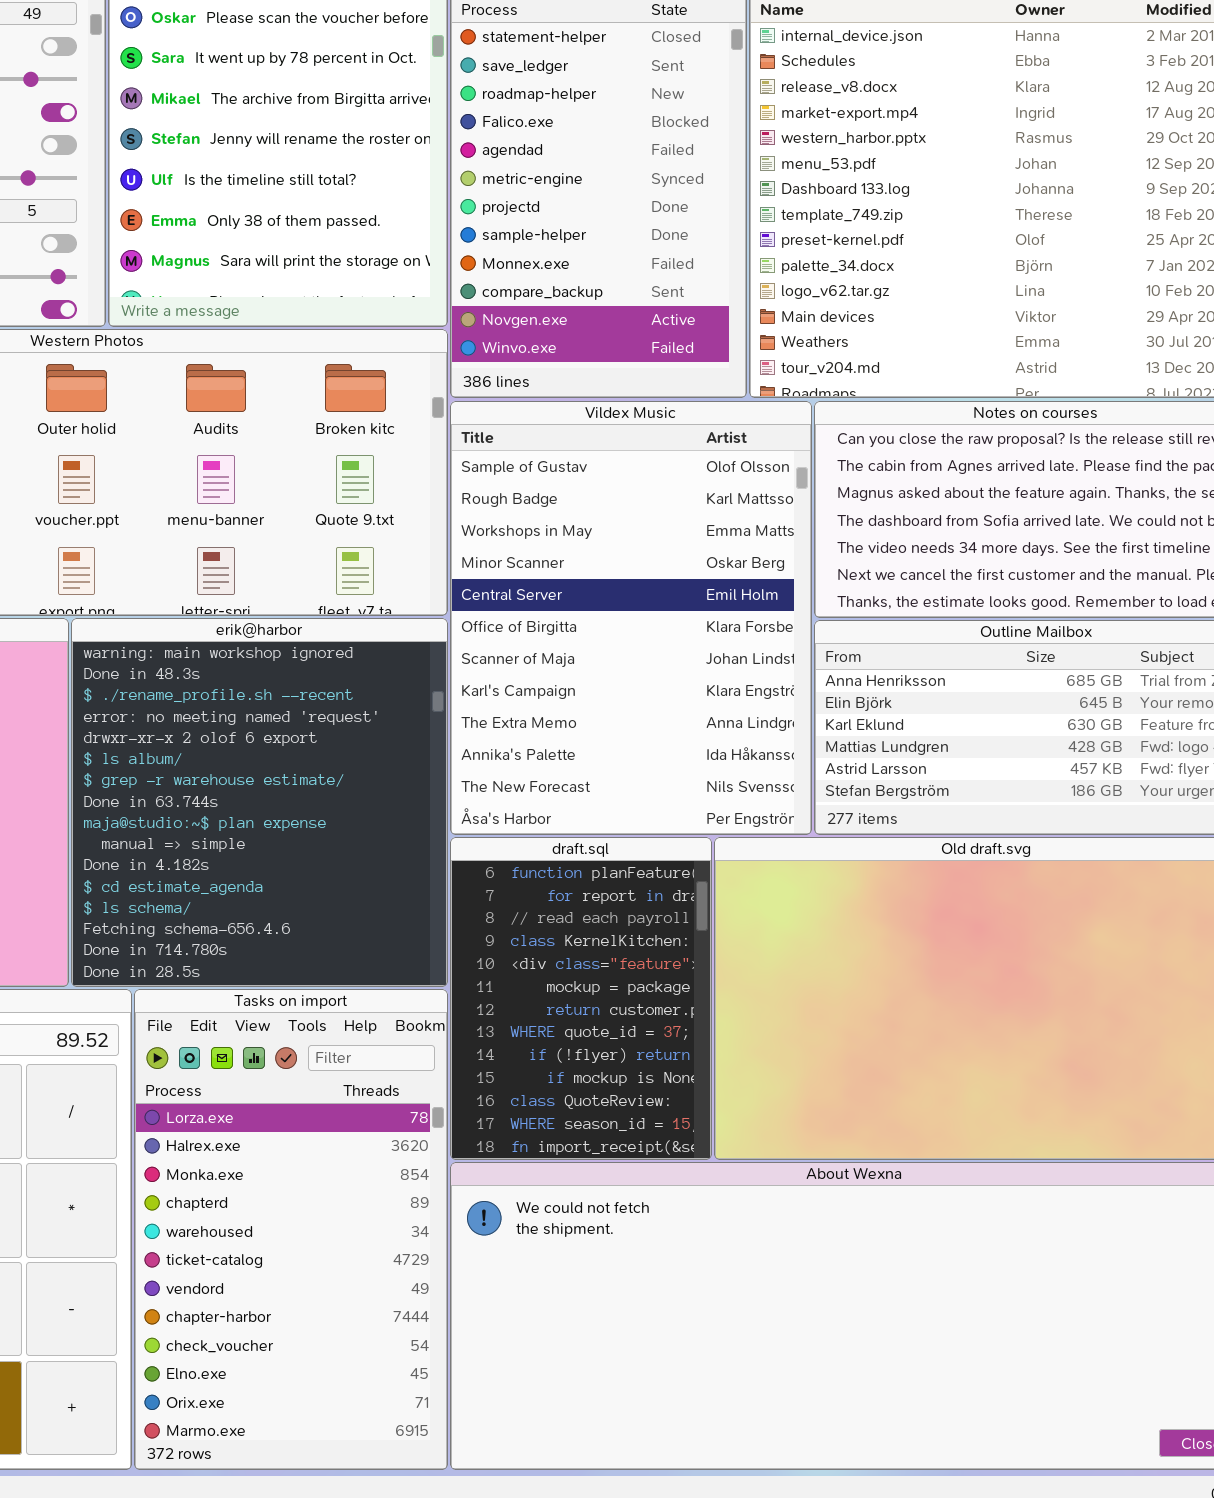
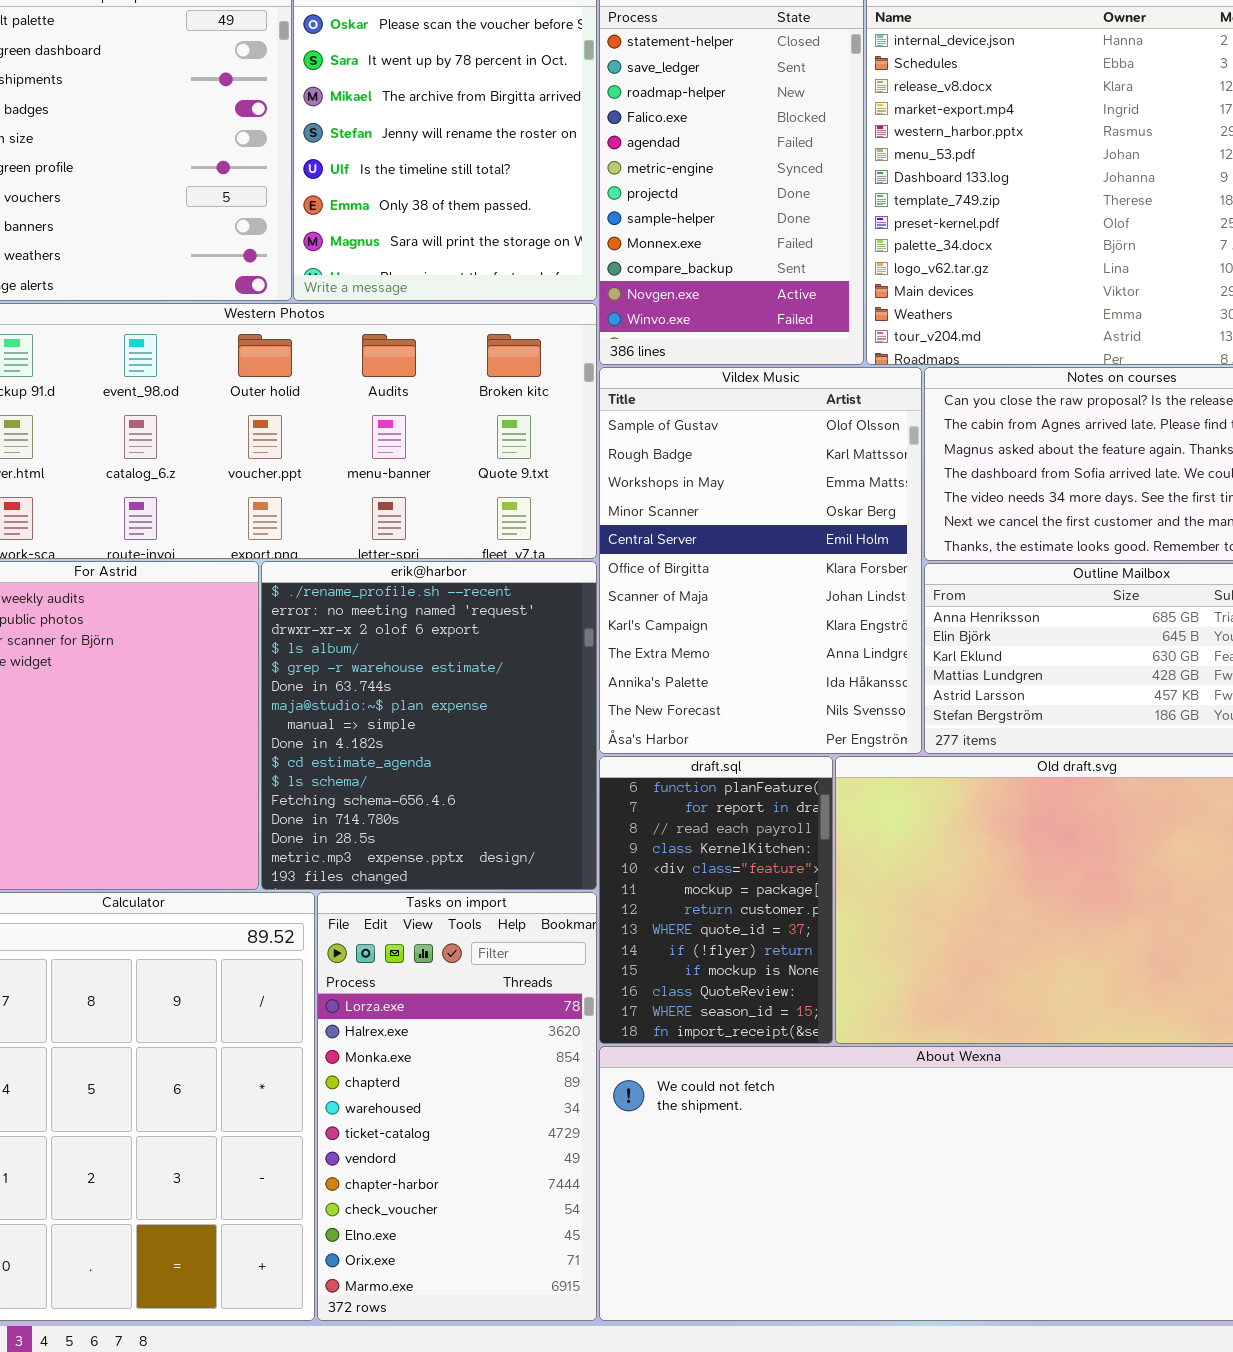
erik@harbor: [71,618,448,987] -> [261,561,597,890], scrolled down 2 rows

